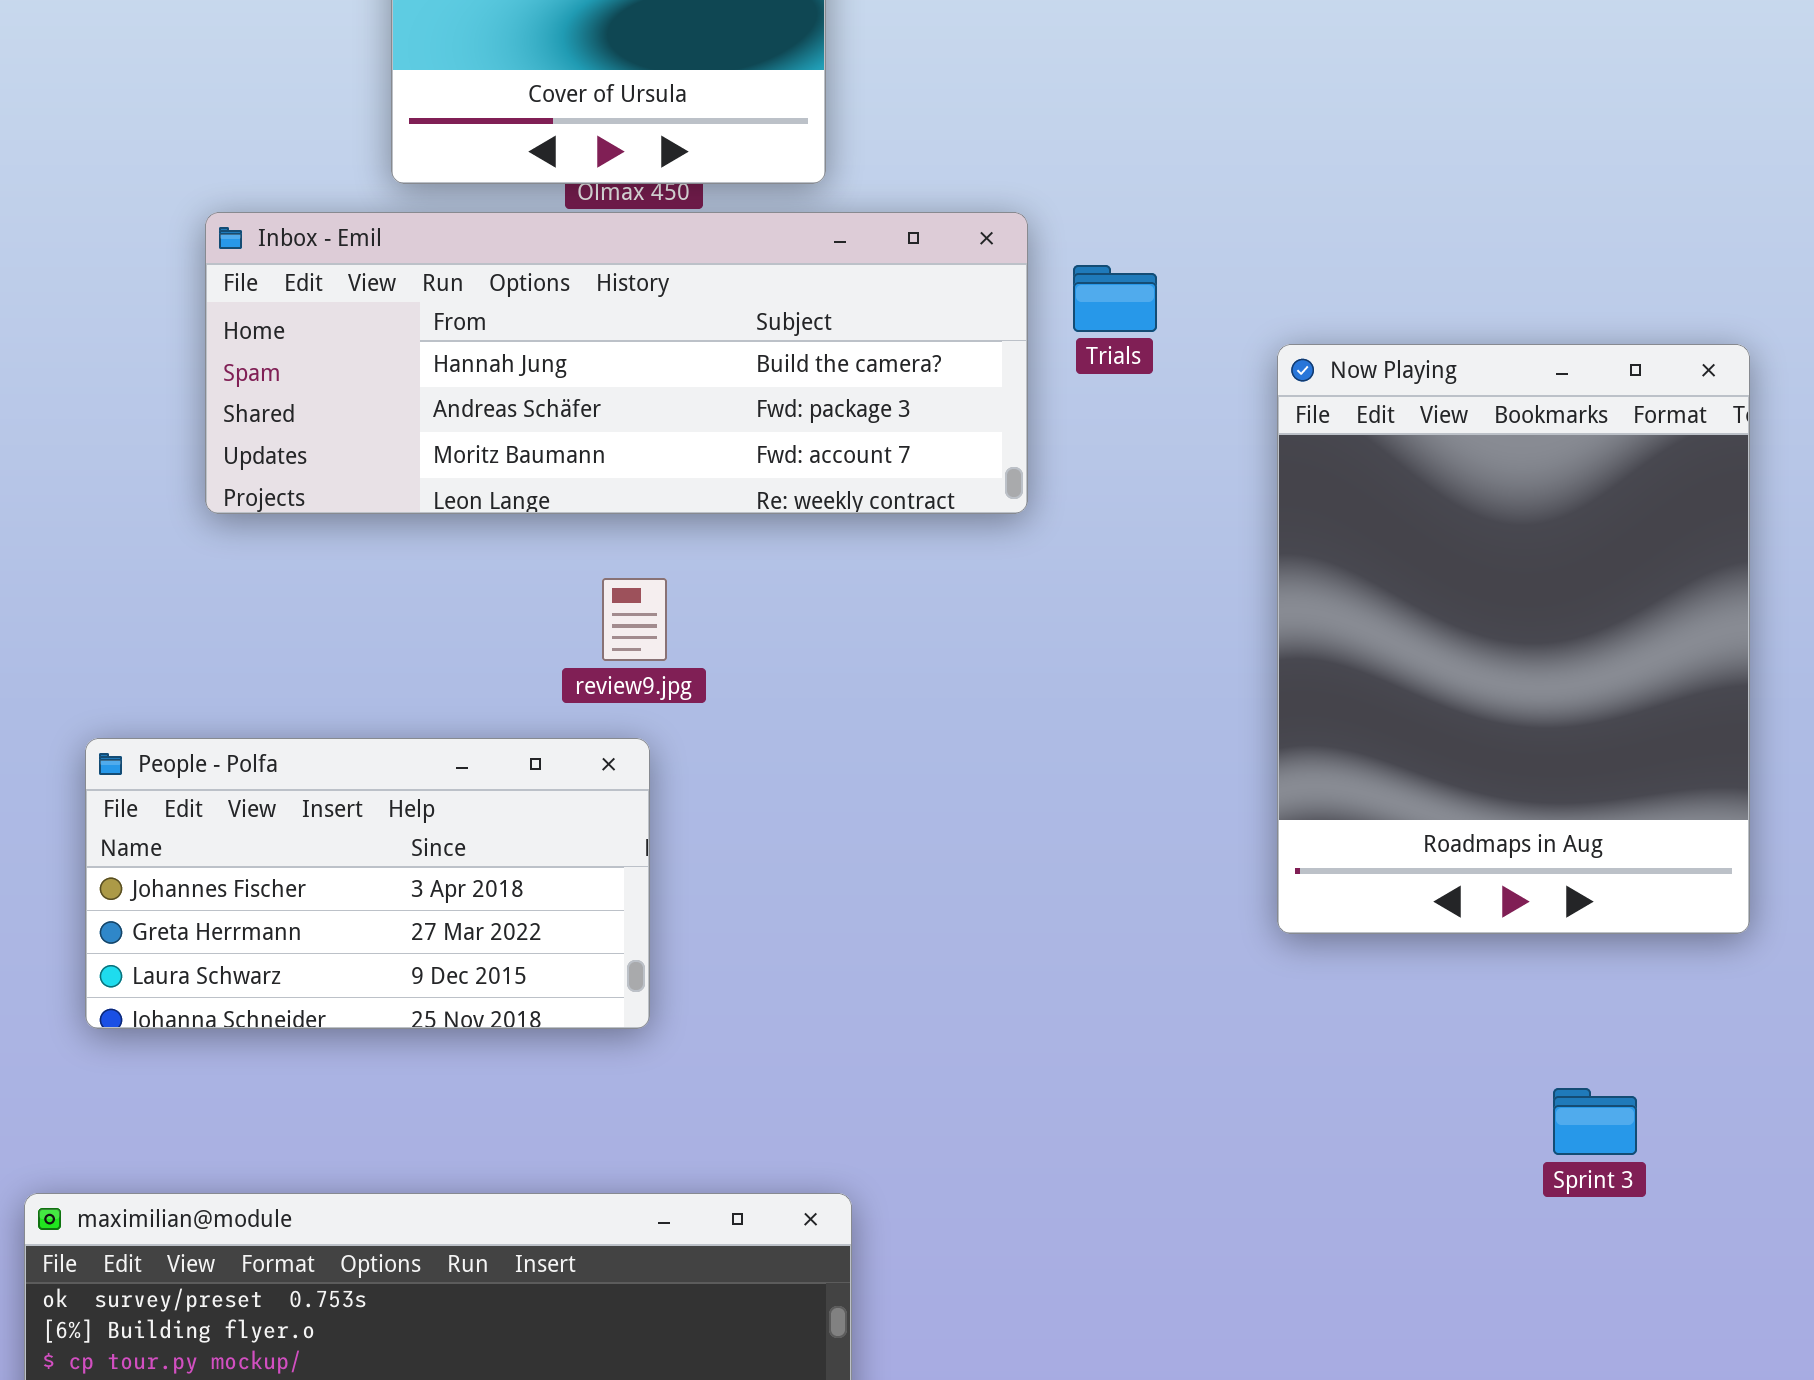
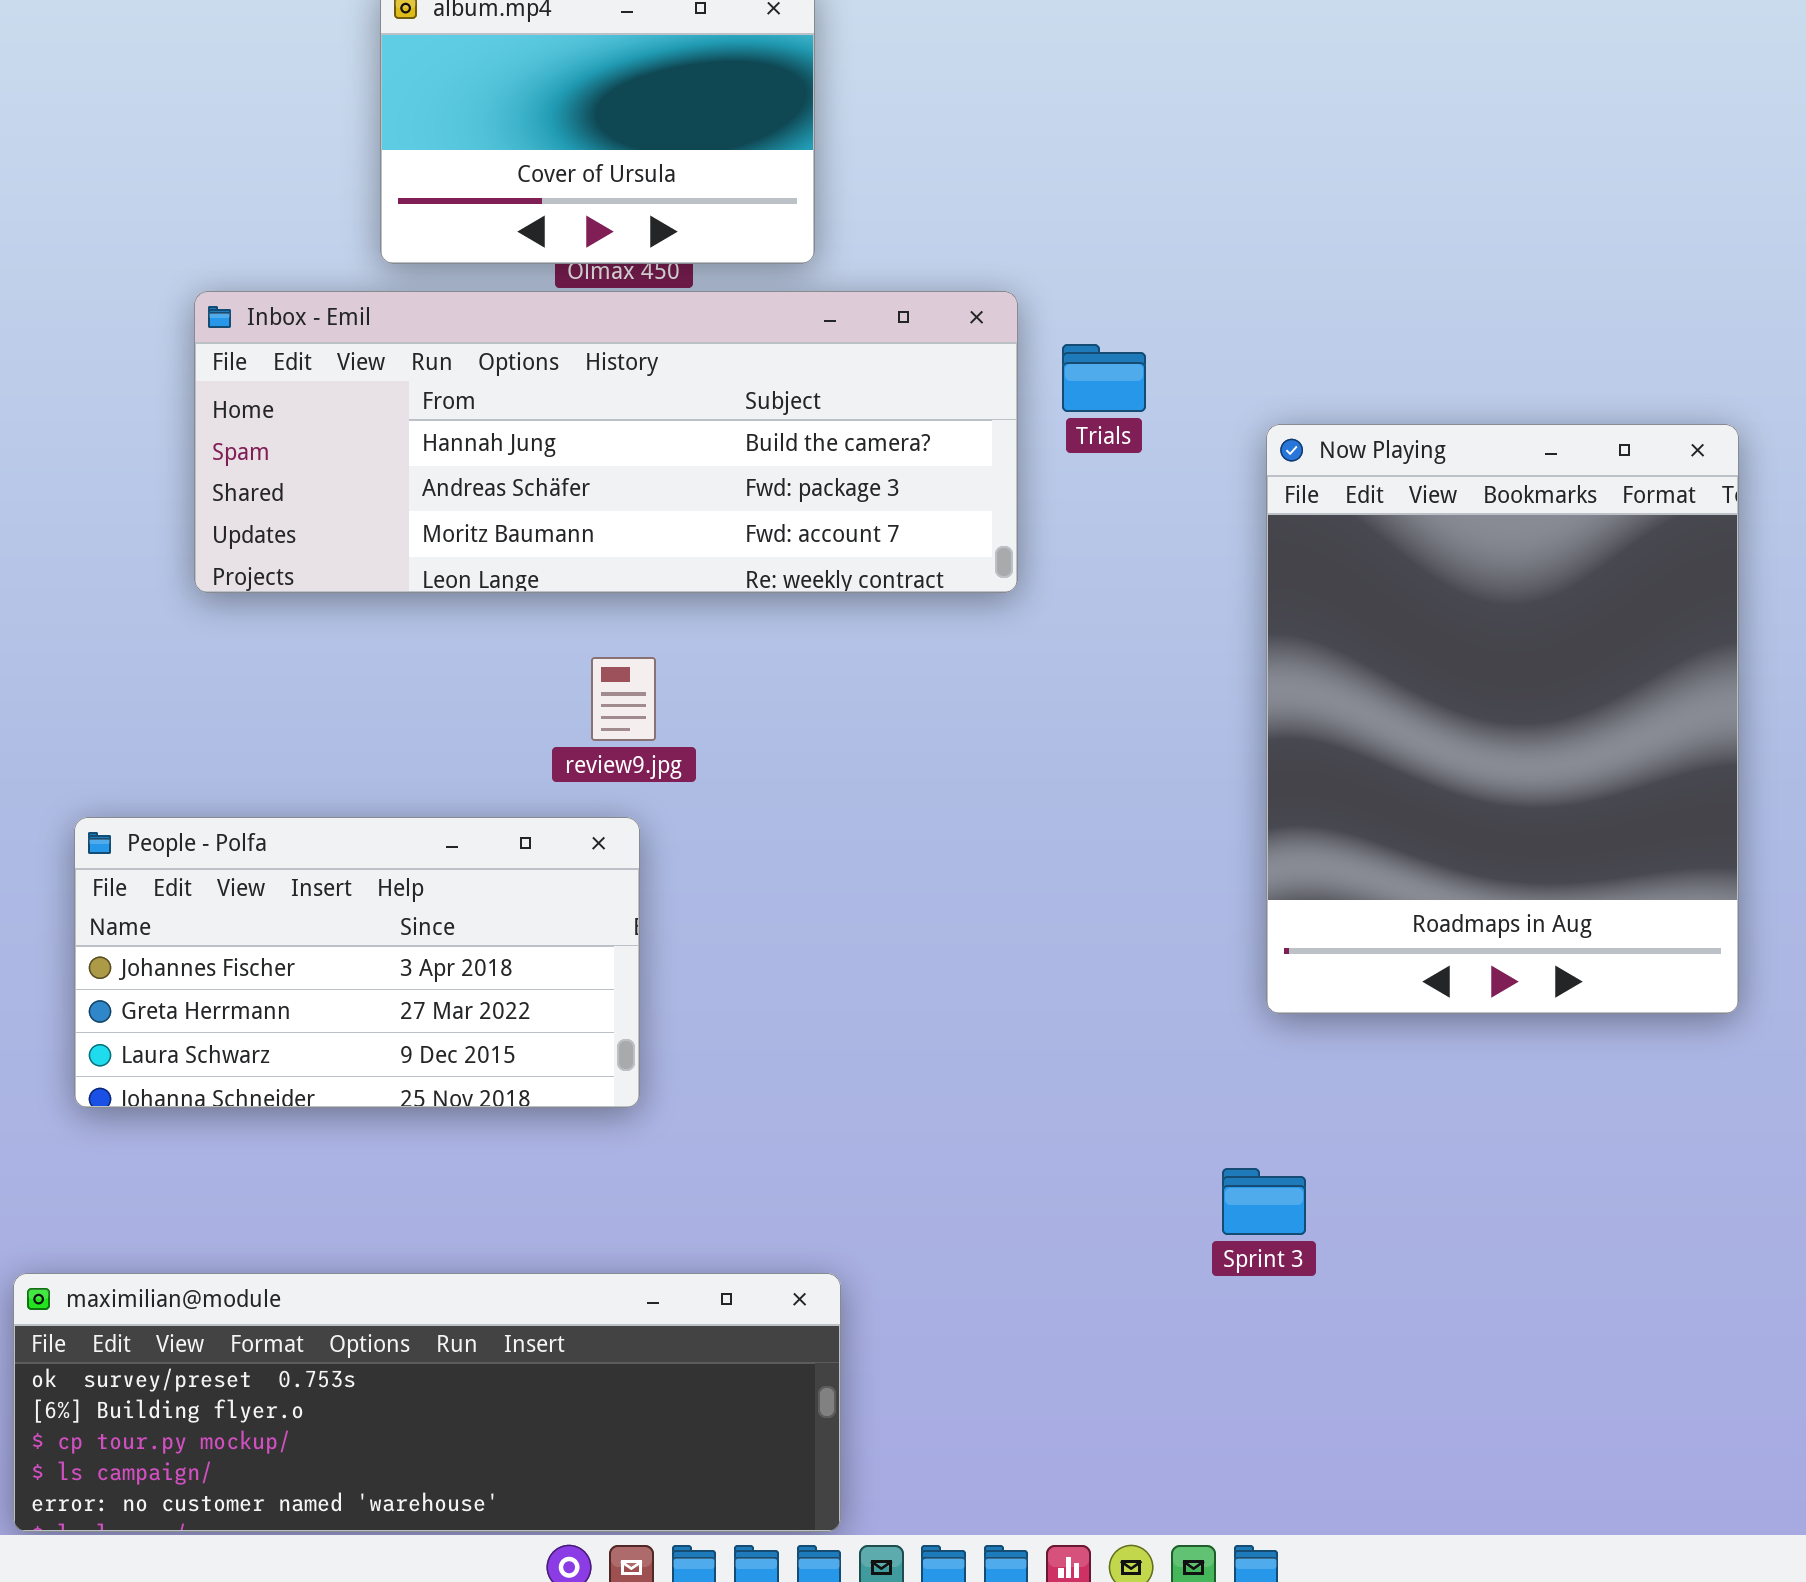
Sprint 3: [1553,1088,1637,1155] -> [1222,1168,1306,1235], moved

